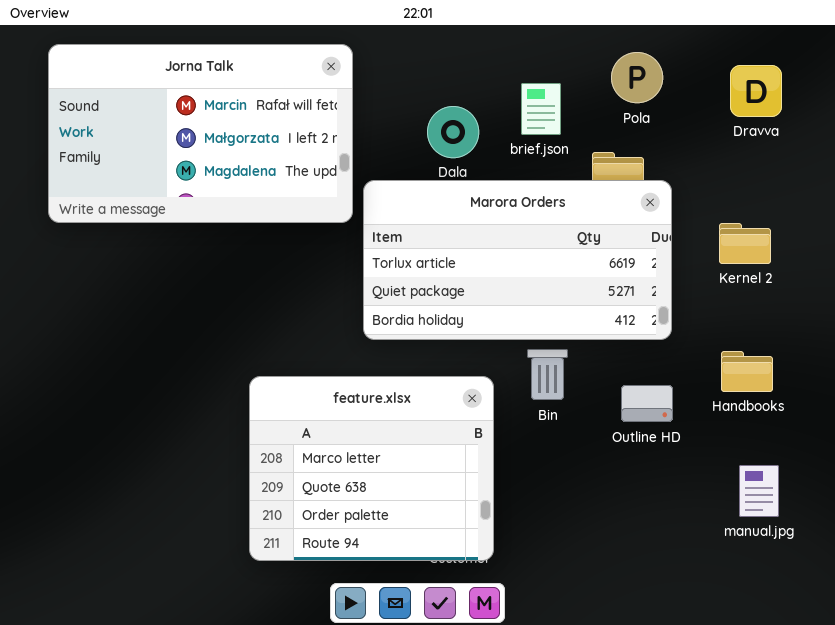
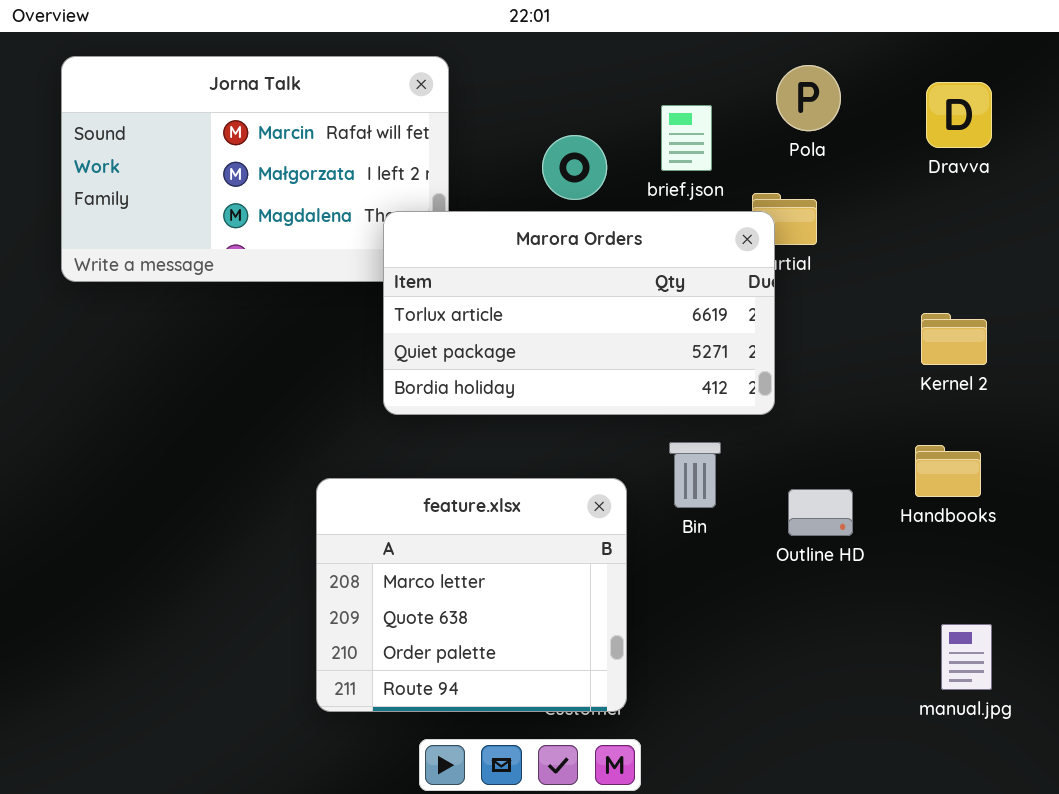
Marora Orders: [363,180,672,340] -> [383,211,775,415], moved
Kernel 2: [719,223,771,264] -> [921,313,987,365], moved
manual.jpg: [739,465,779,517] -> [941,624,992,690], moved

